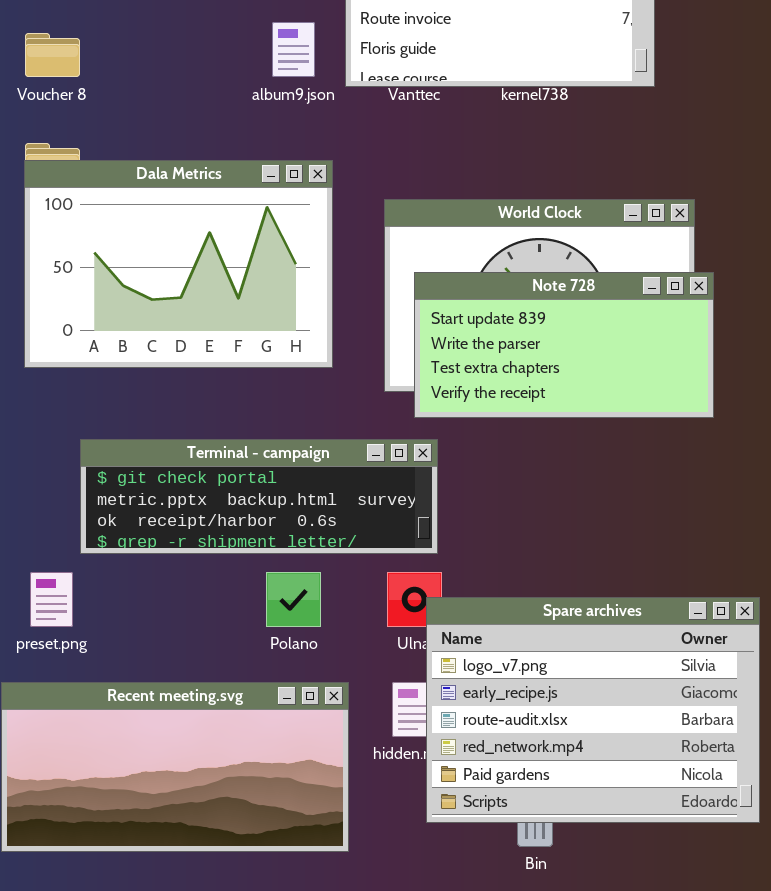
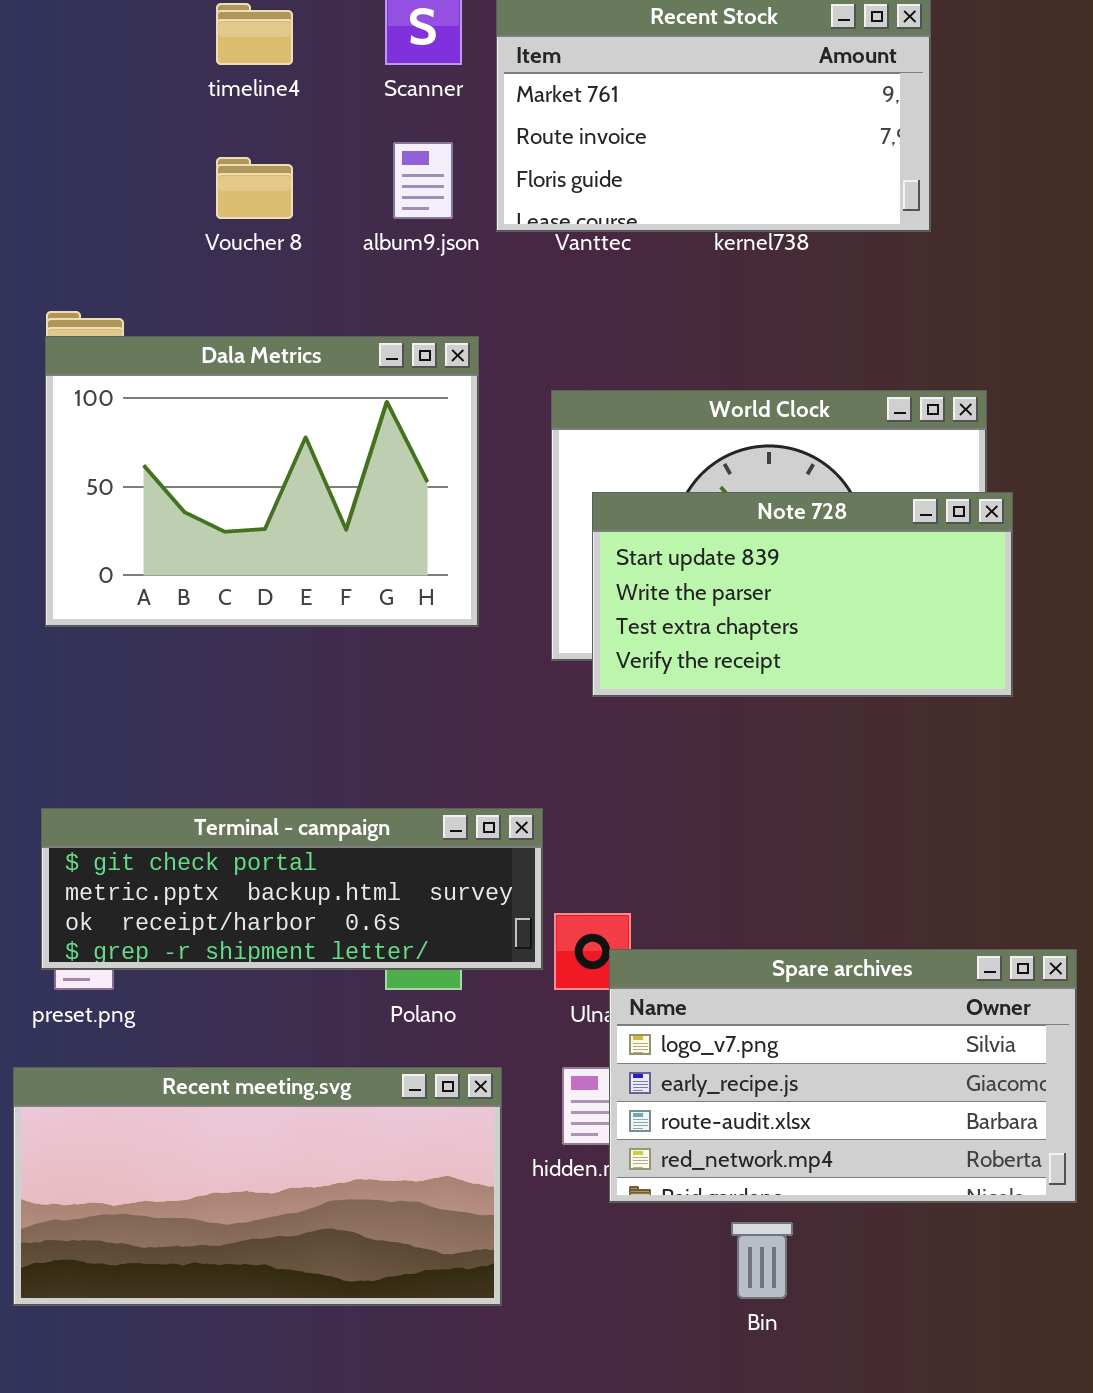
Voucher 8: [25,33,80,77] -> [216,157,293,219], moved
Terminal - campaign: [80,439,438,554] -> [41,808,543,970], moved
Spare archives: [426,597,760,823] -> [609,949,1077,1203], resized

